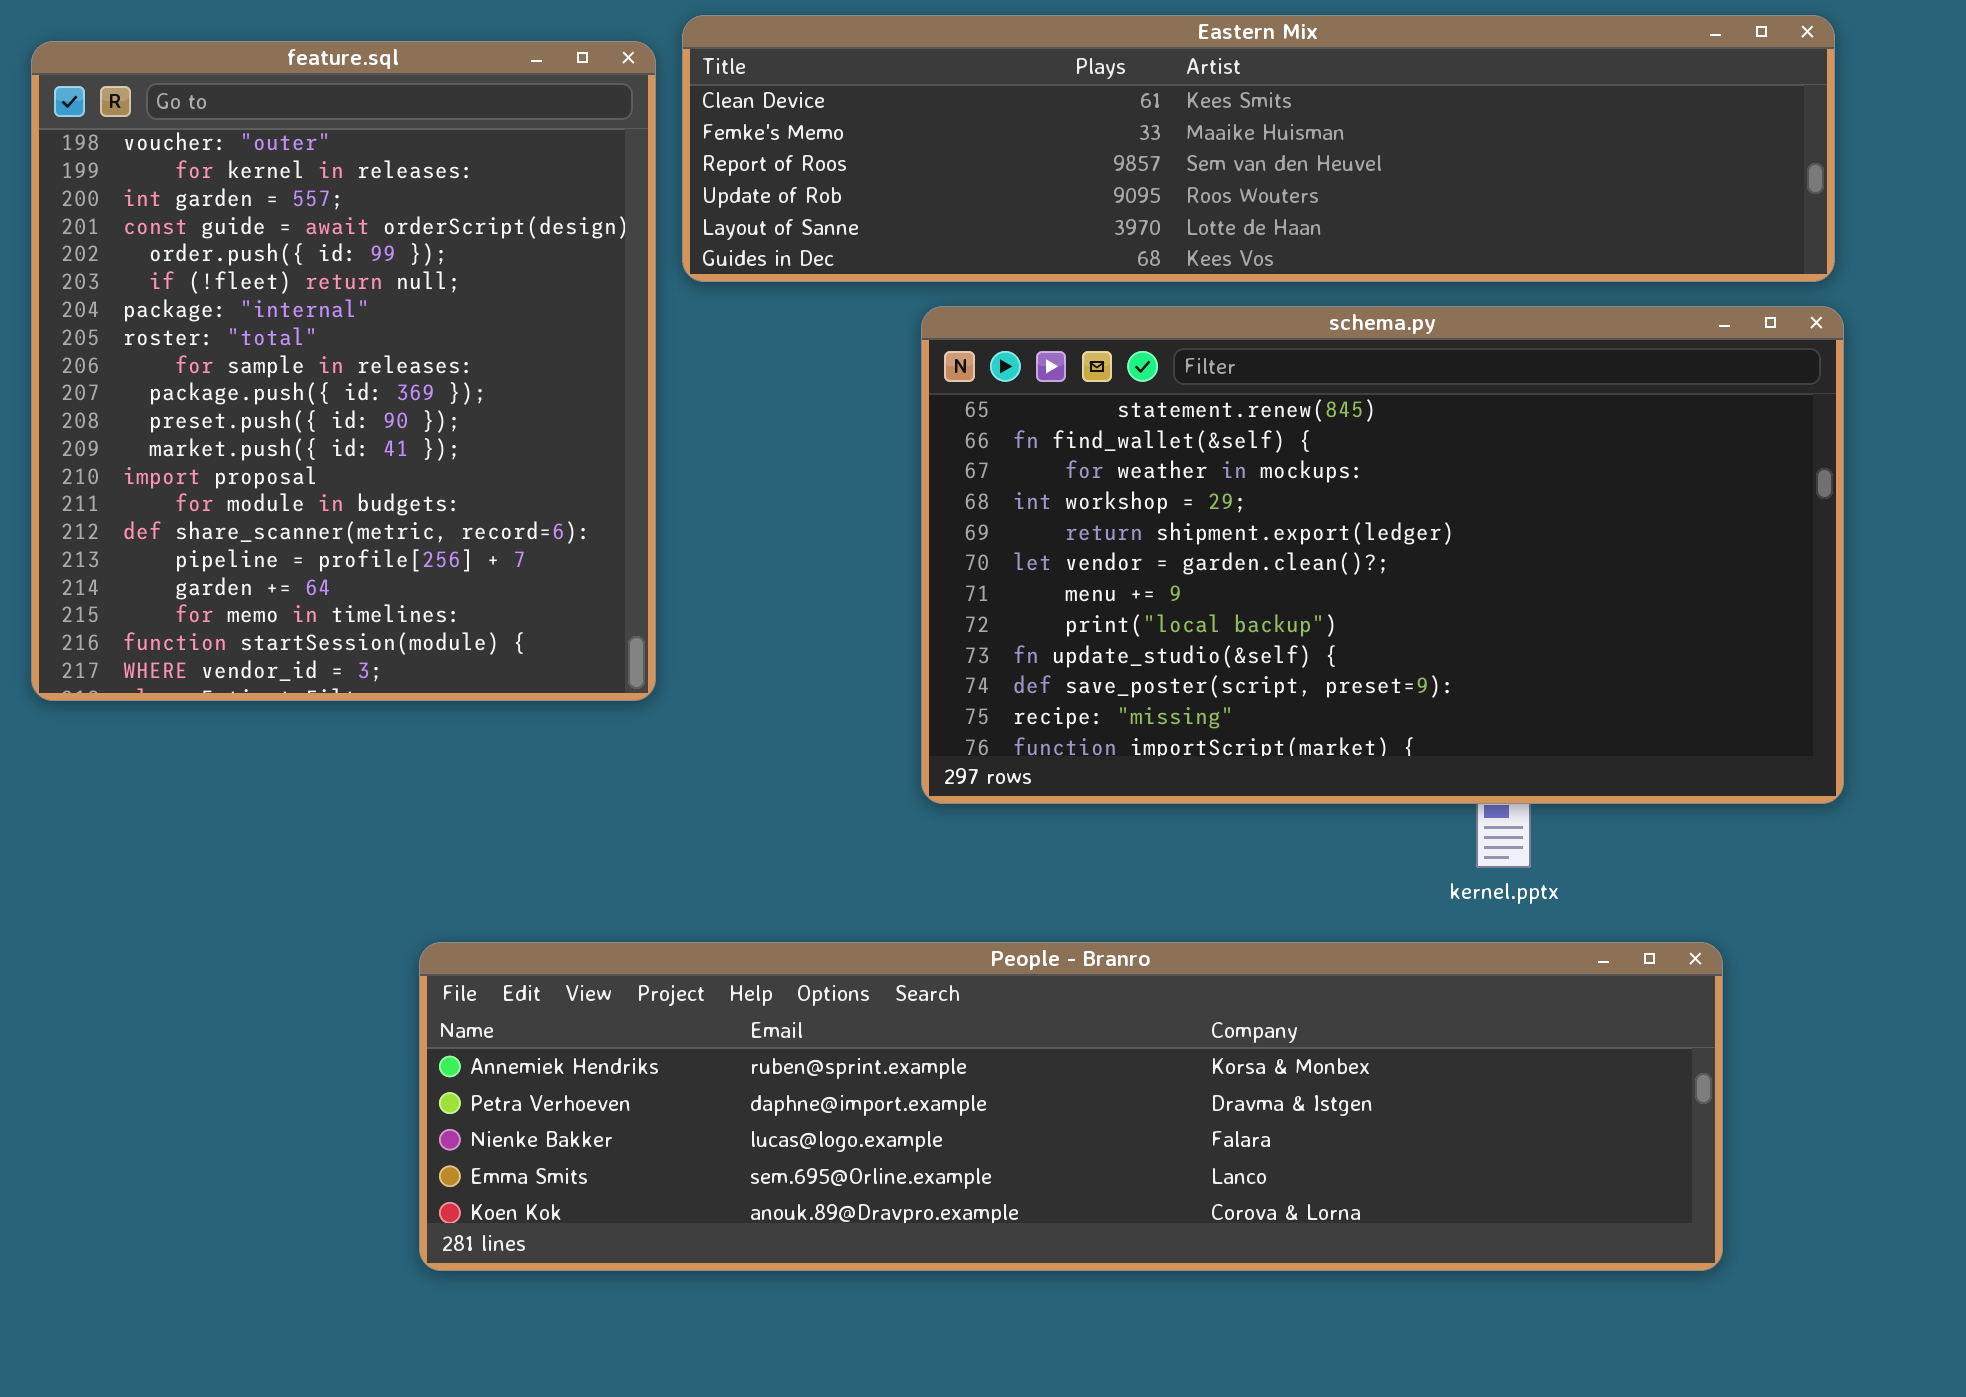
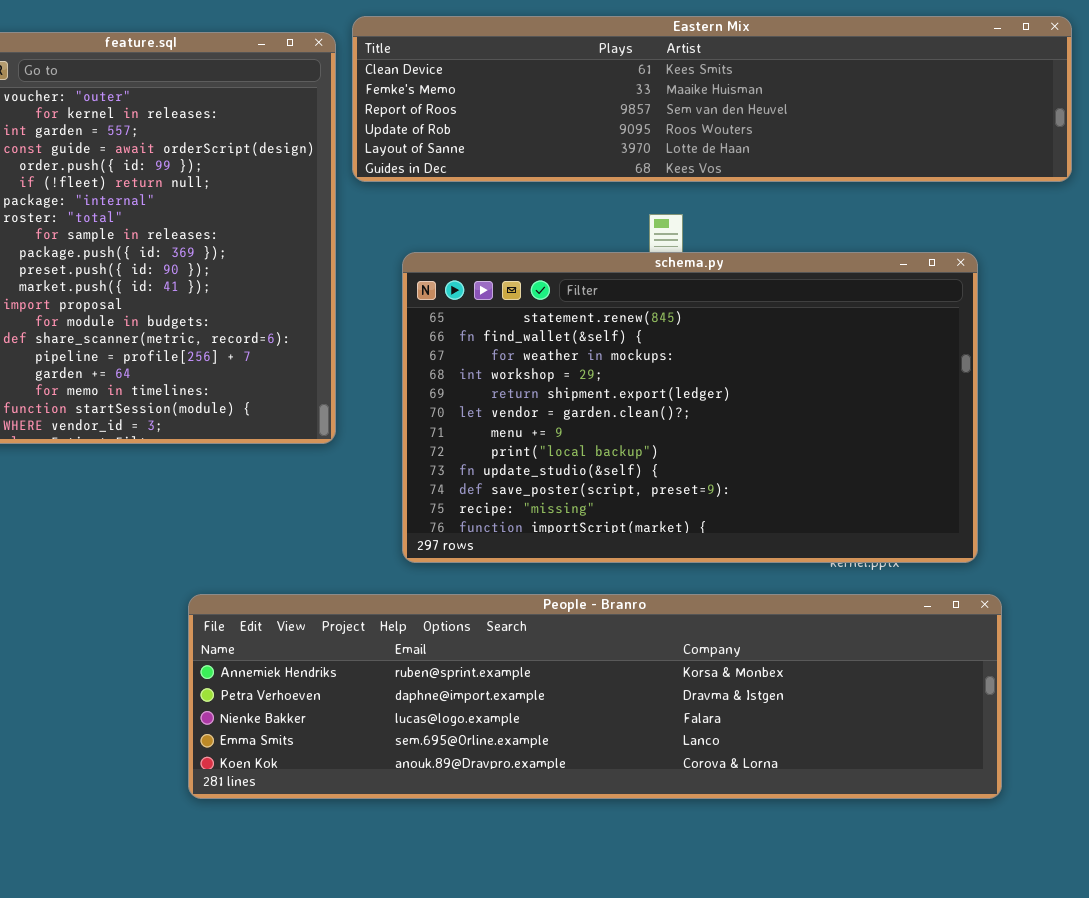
schema.py: [921,306,1844,804] -> [402,252,978,563], moved

